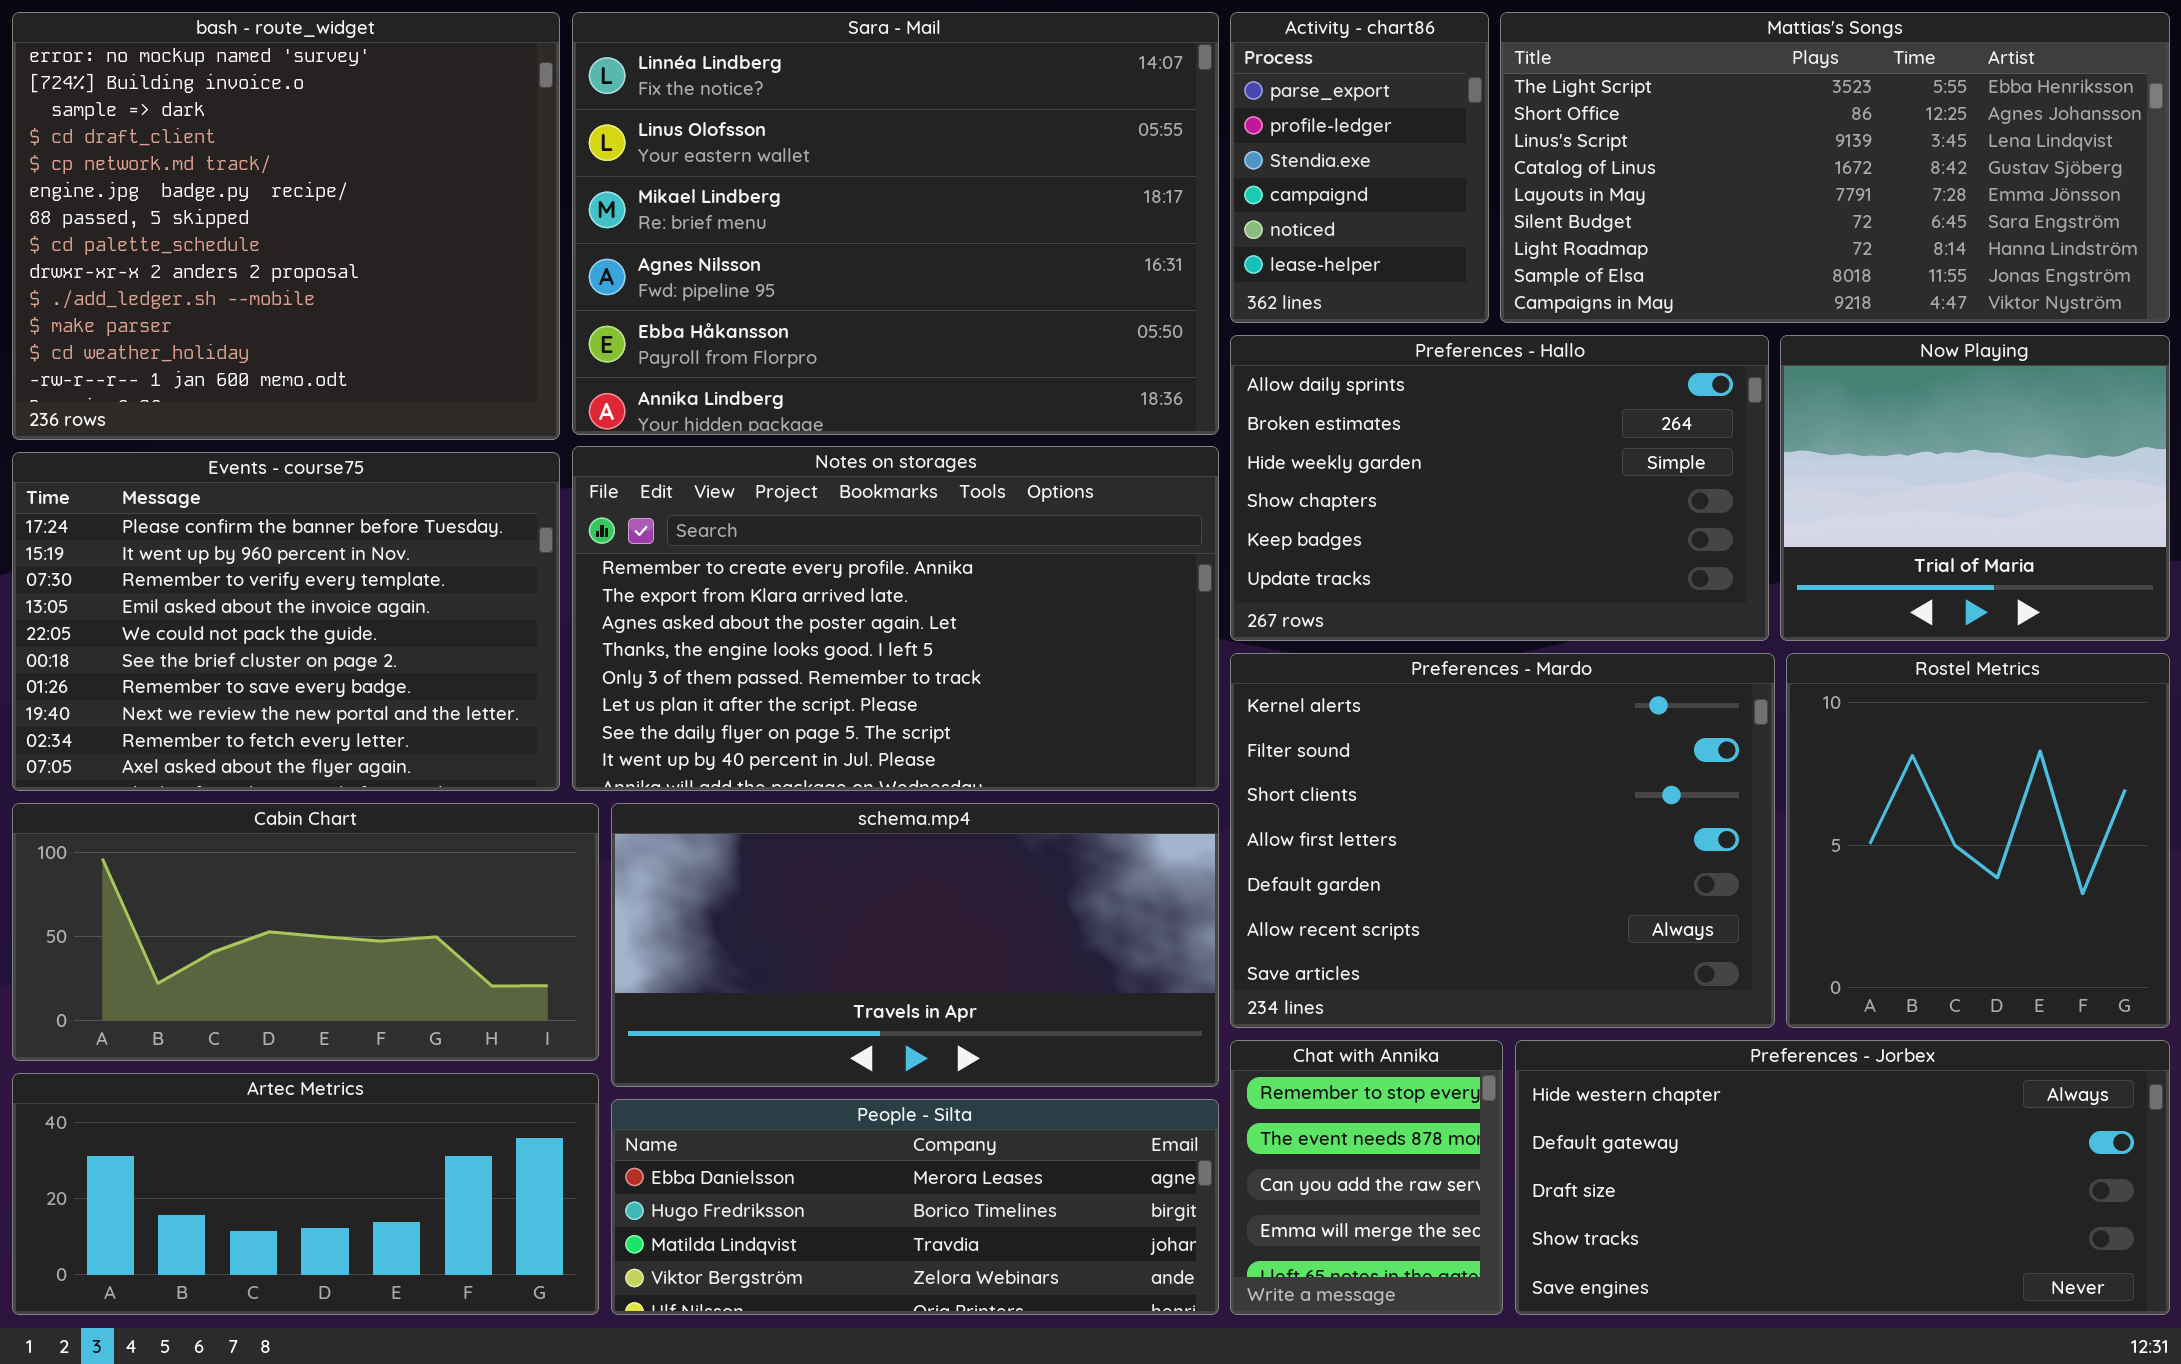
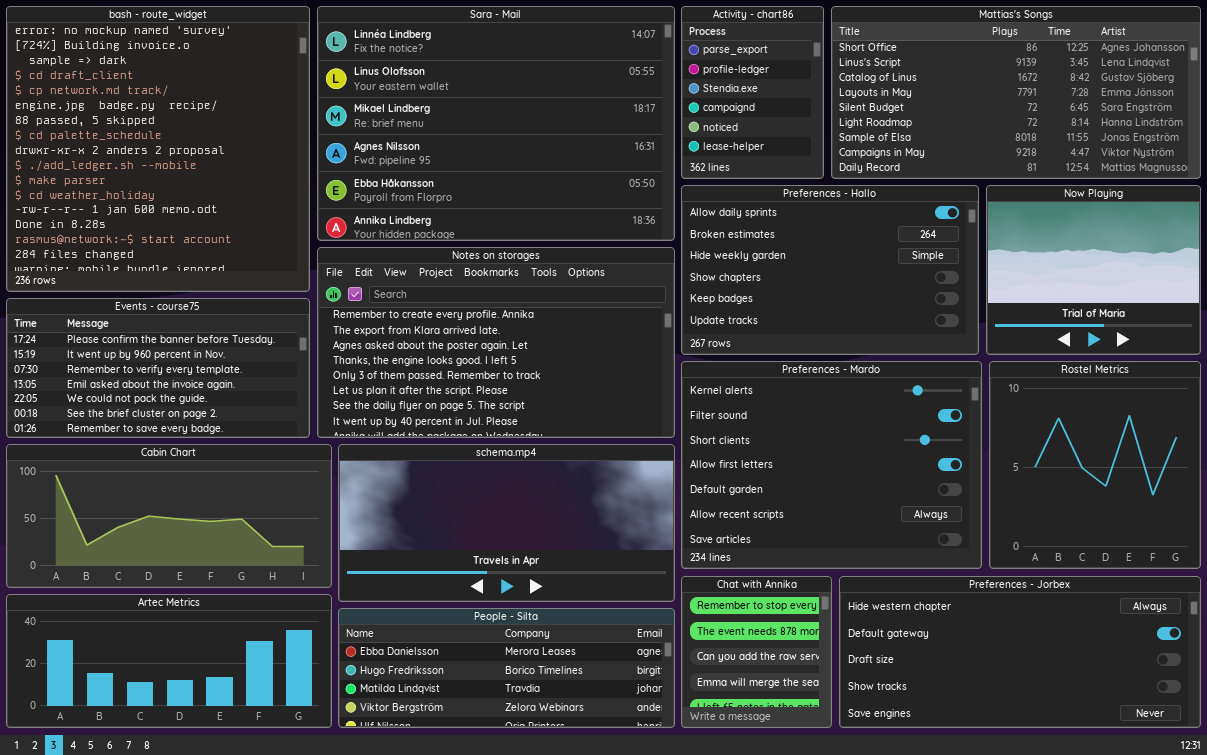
bash - route_widget: [12,12,560,440] -> [6,6,310,292], resized
Mattias's Songs: [1500,12,2170,323] -> [831,6,1201,179], scrolled down 1 row
Events - course75: [12,452,560,791] -> [6,298,310,438], resized

